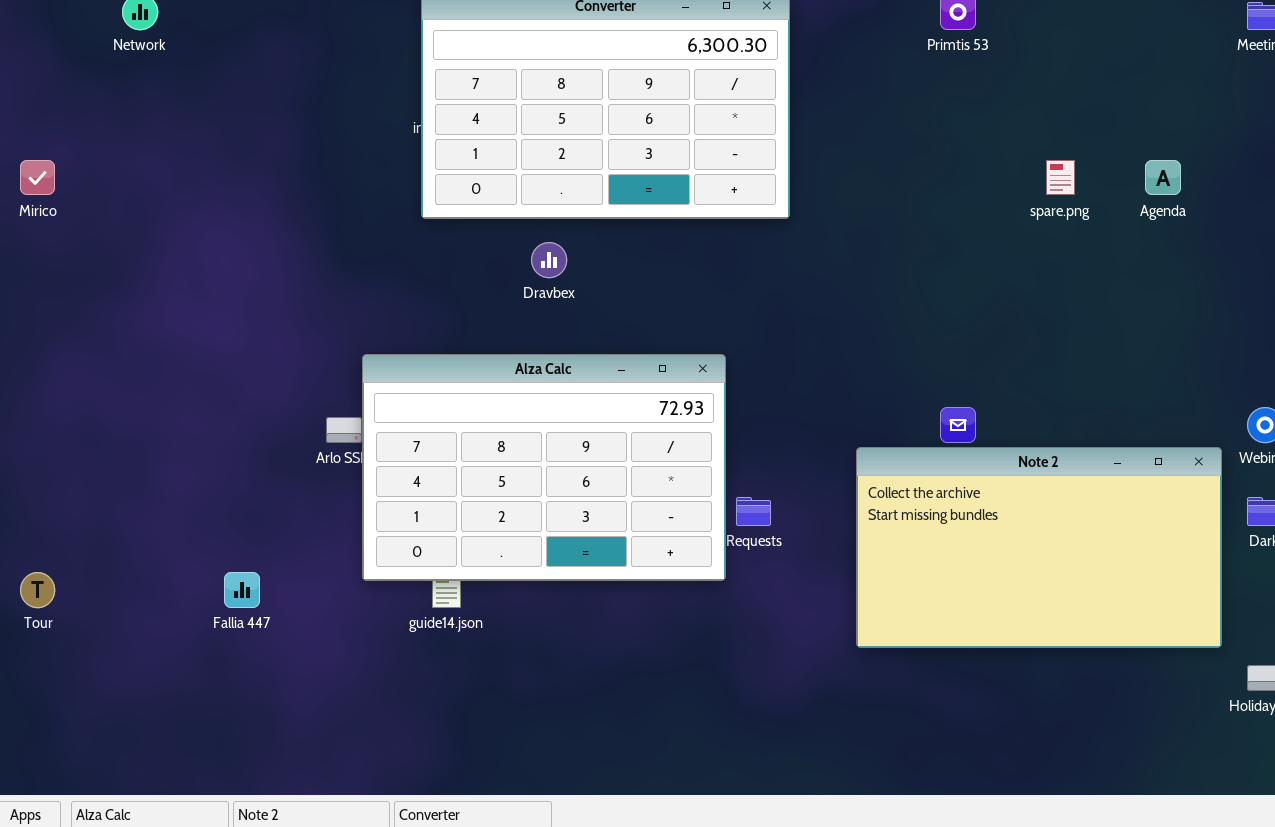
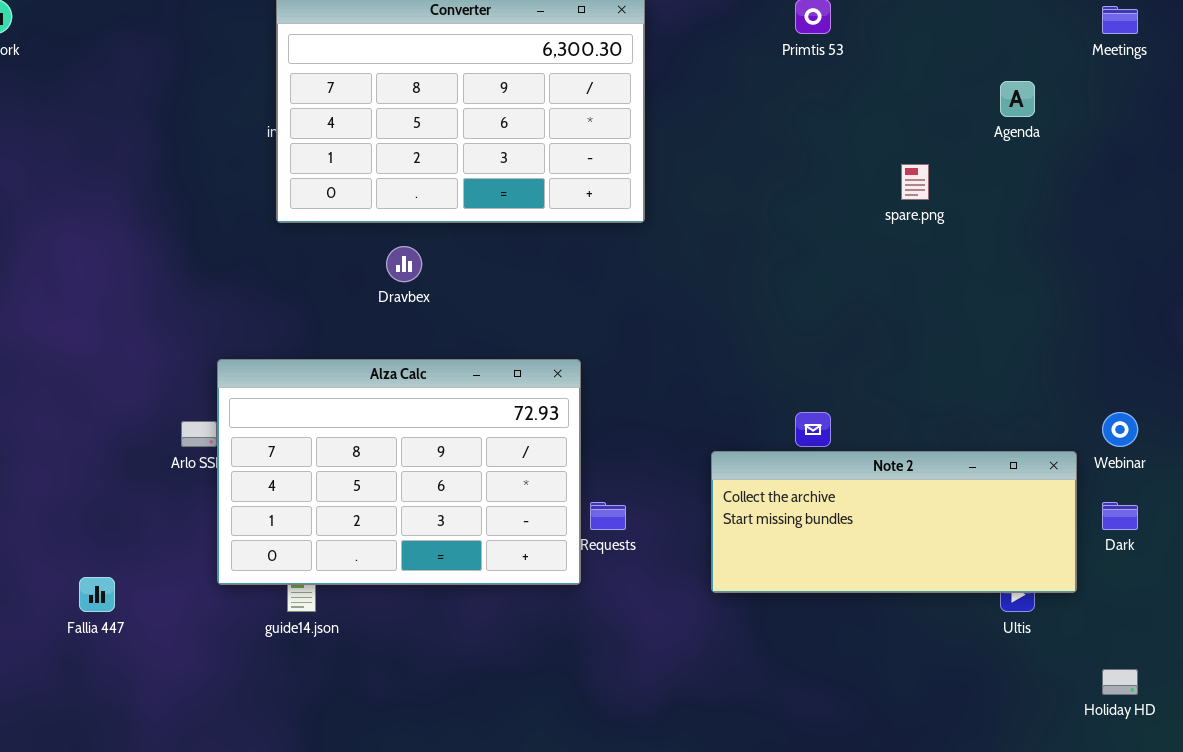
Agenda: [1145,160,1181,195] -> [1000,81,1035,117], moved
Note 2: [856,447,1222,648] -> [711,451,1077,593], resized

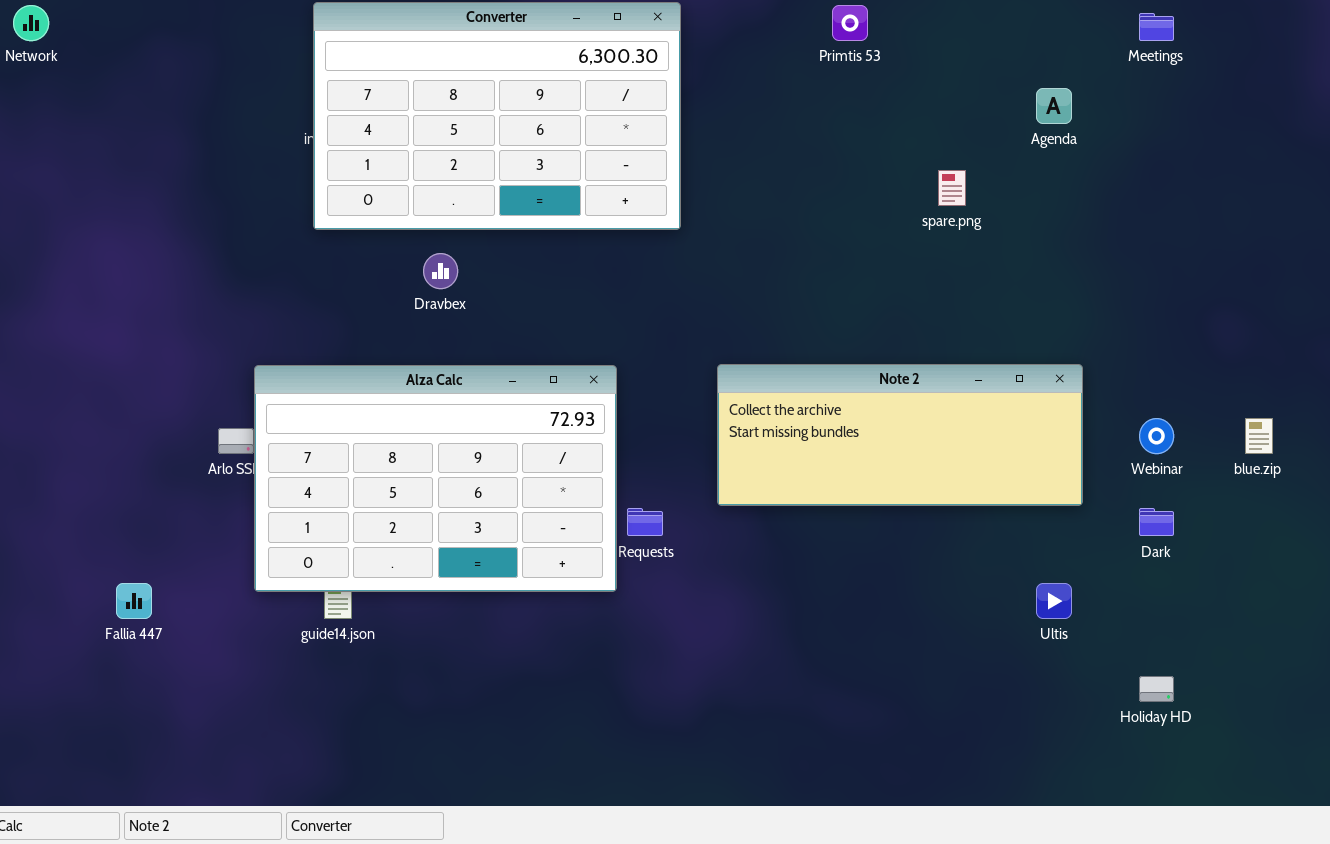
Note 2: [711,451,1077,593] -> [717,364,1083,506], moved

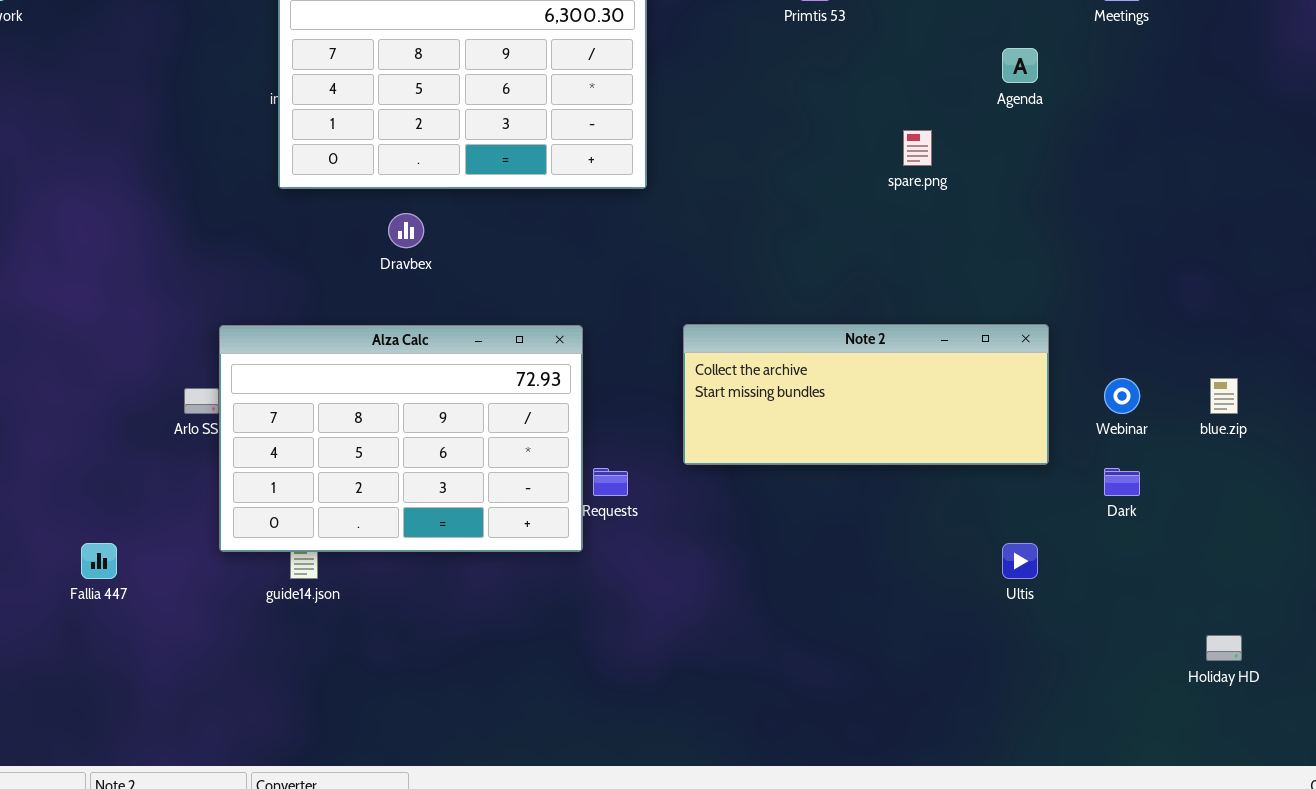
Holiday HD: [1139,676,1174,702] -> [1206,635,1242,661], moved

